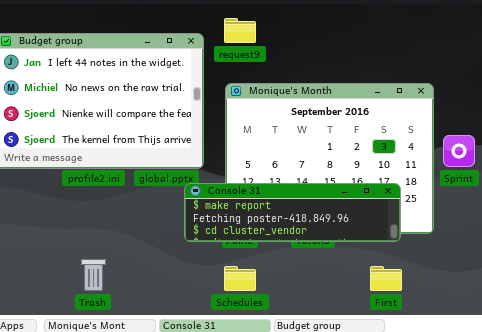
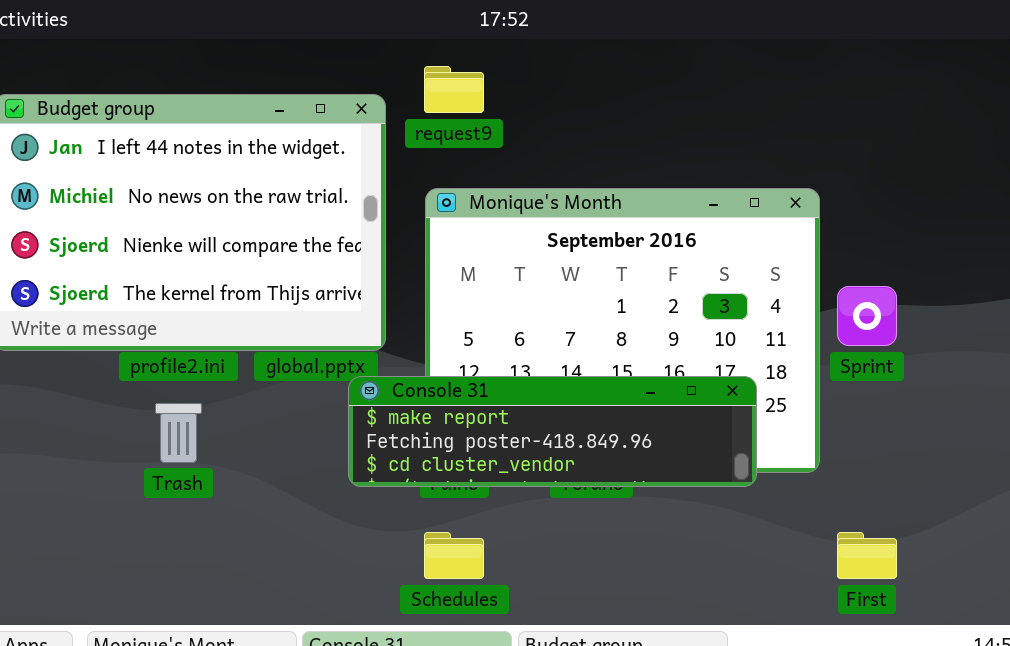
Trash: [81,259,106,291] -> [155,403,202,463], moved
First: [370,266,402,291] -> [837,532,897,579], moved

